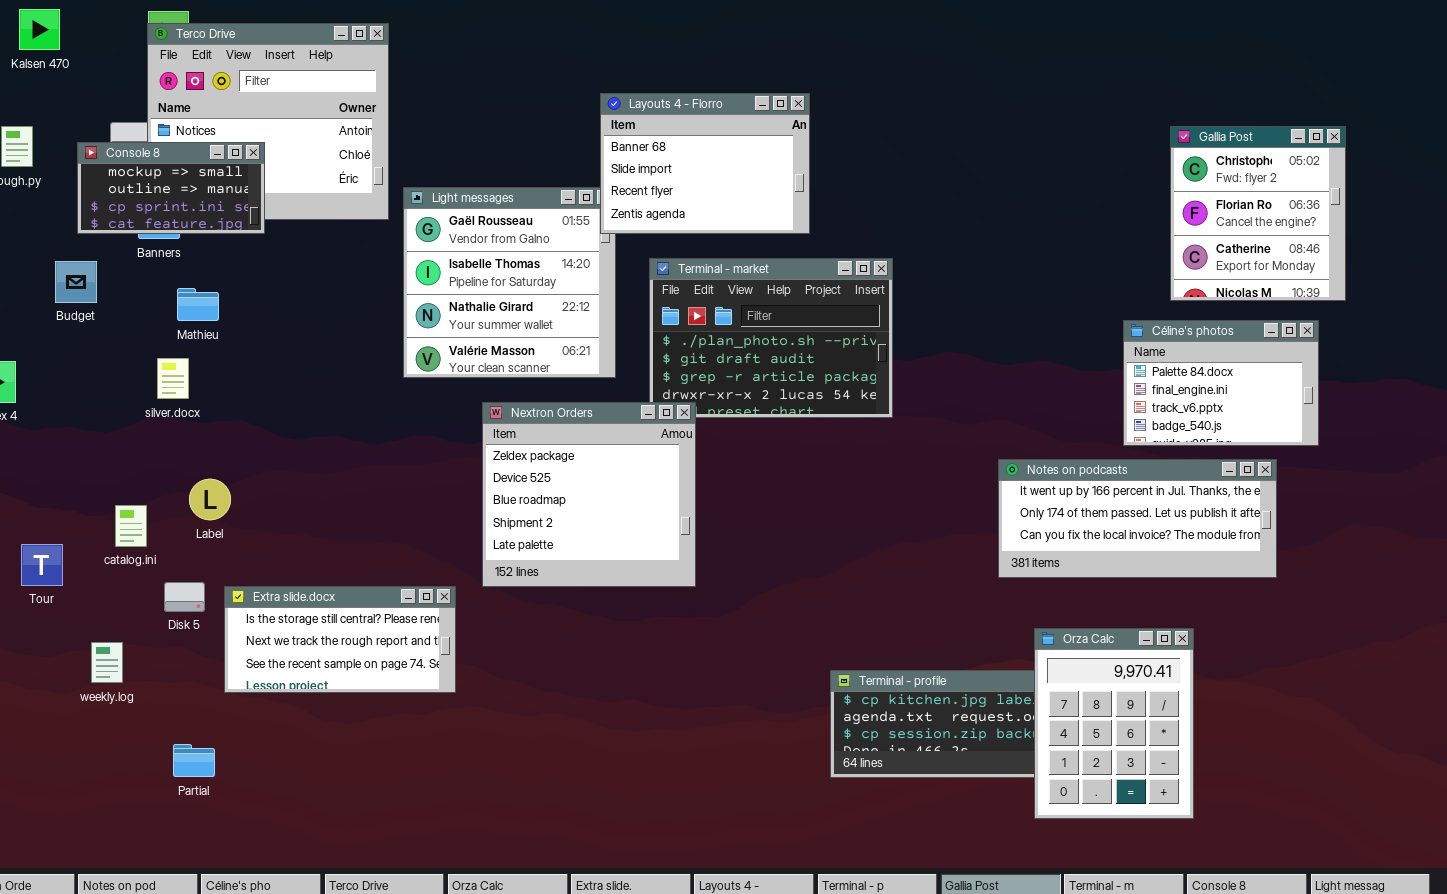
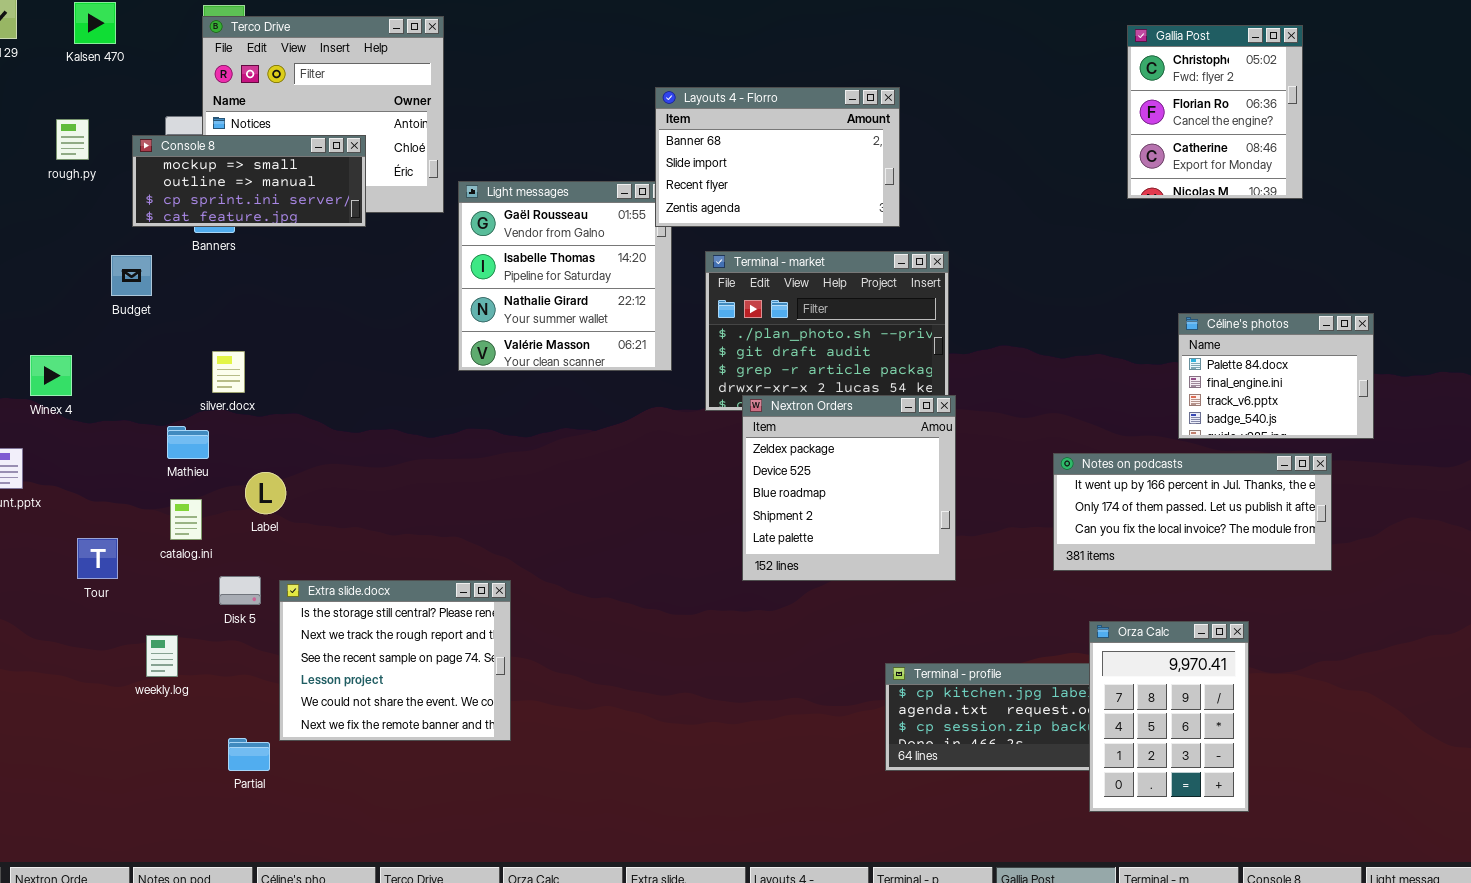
Layouts 4 - Florro: [600,93,810,234] -> [655,87,900,227], resized
Gallia Post: [1170,126,1346,301] -> [1127,25,1303,199], moved
Console 8: [77,142,265,234] -> [132,135,366,227], resized
Mathieu: [177,288,219,321] -> [167,426,209,459], moved
Nextron Orders: [482,402,696,587] -> [742,395,956,581], moved
Extra slide.docx: [224,586,456,693] -> [279,580,511,741], resized

